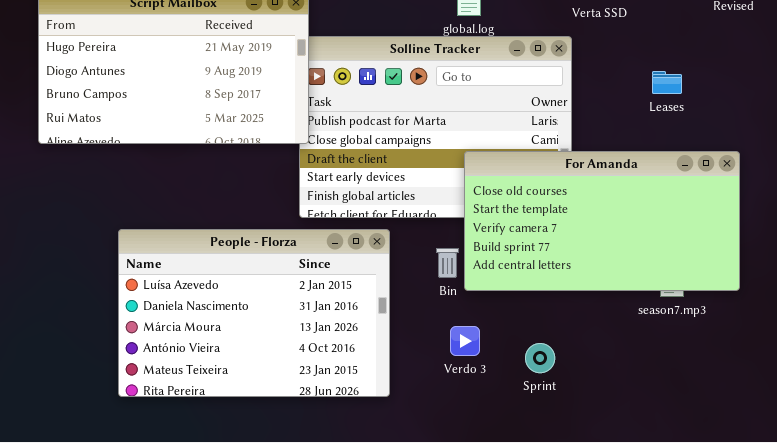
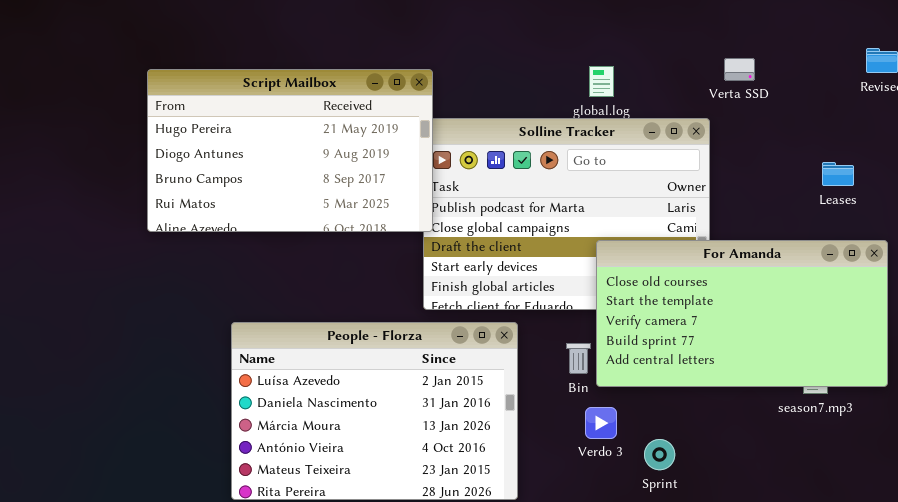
Leases: [652,71,682,94] -> [822,162,854,186], moved
Verdo 3: [450,326,480,356] -> [585,407,617,439], moved
Sprint: [525,343,555,373] -> [644,439,675,470], moved

